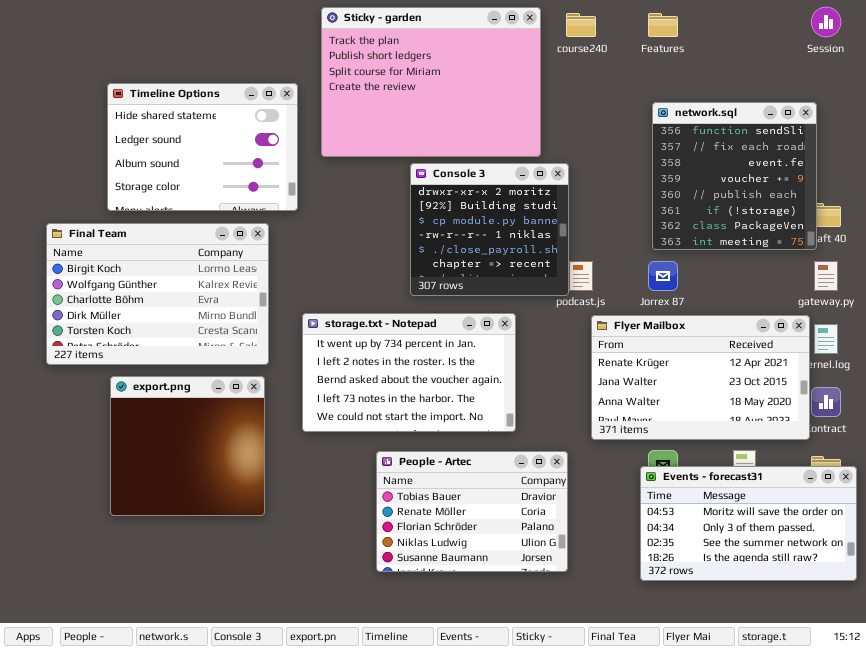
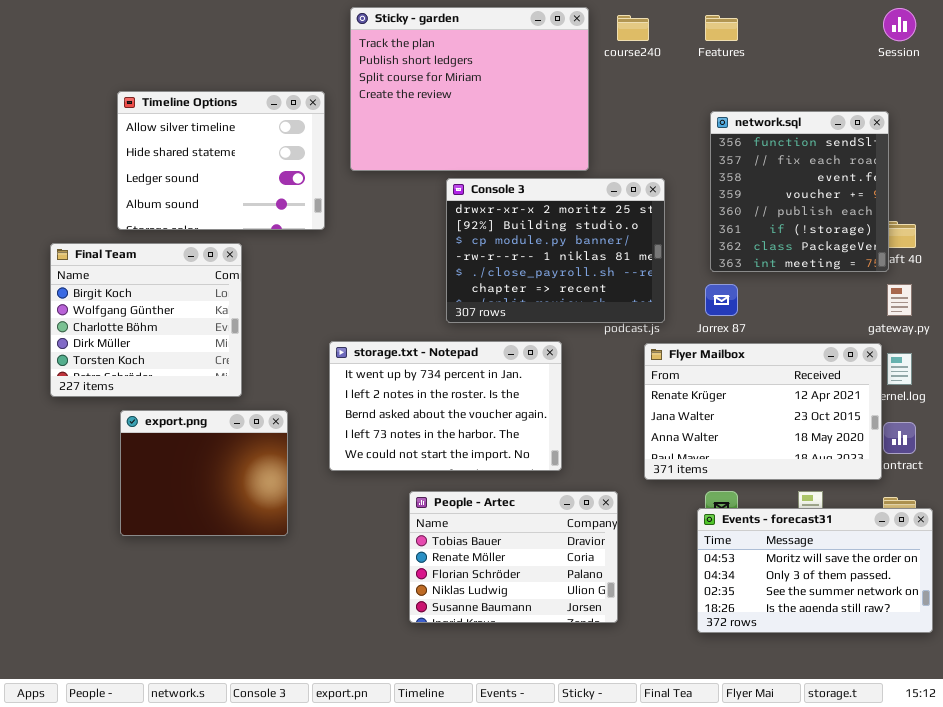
Timeline Options: [107,83,298,211] -> [117,91,325,230], scrolled up 1 row
Console 3: [410,163,569,296] -> [446,178,665,323], resized
Final Team: [46,223,269,365] -> [50,243,242,397], resized
export.png: [110,376,265,516] -> [120,410,288,536], resized

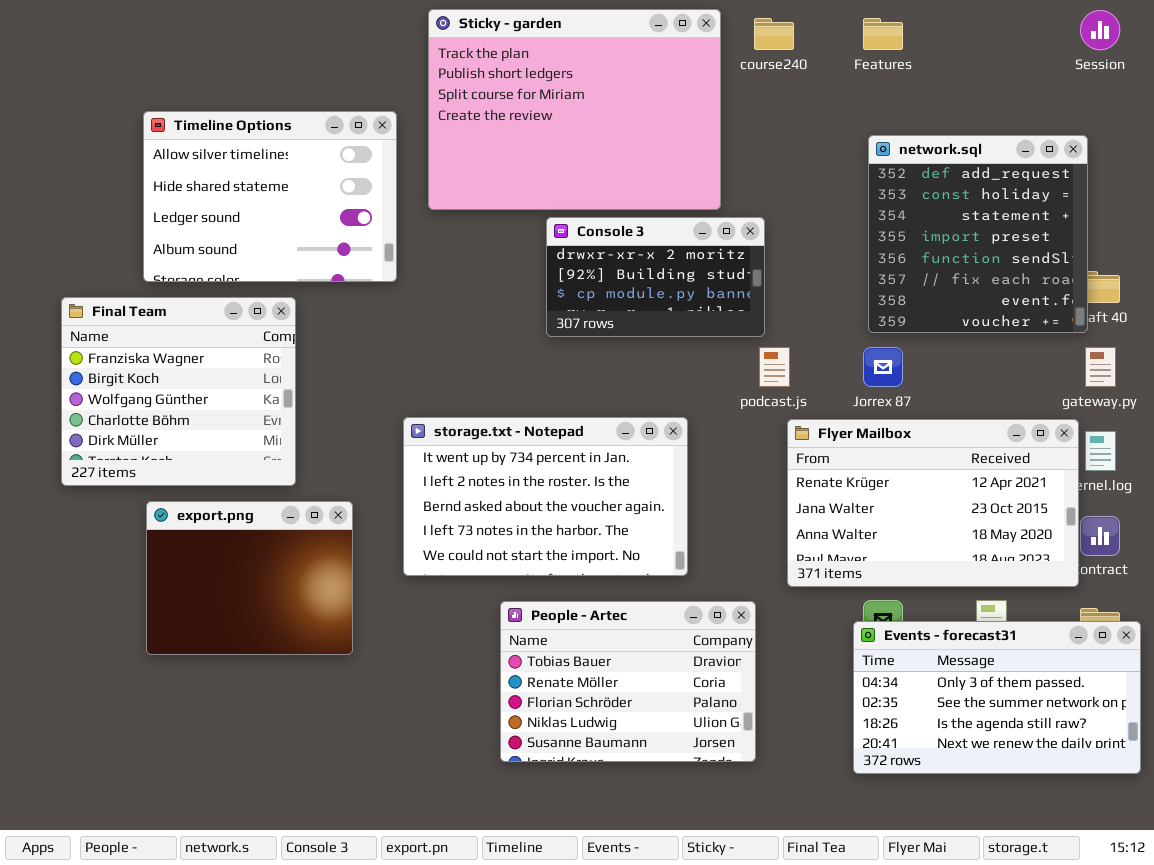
network.sql: [710,111,889,272] -> [868,135,1088,333], scrolled up 4 rows
Console 3: [446,178,665,323] -> [546,217,765,337], resized
Final Team: [50,243,242,397] -> [61,297,296,486], scrolled up 1 row
Events - forecast31: [697,508,933,633] -> [853,621,1141,774], scrolled down 1 row

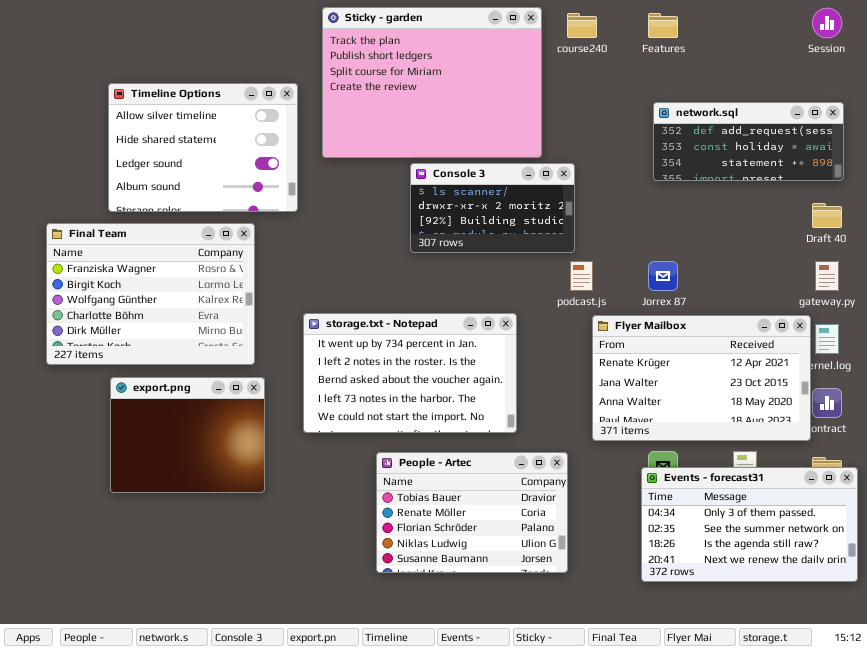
network.sql: [868,135,1088,333] -> [653,102,844,181], resized
Console 3: [546,217,765,337] -> [410,163,575,253], scrolled up 1 row
Final Team: [61,297,296,486] -> [46,223,255,365], resized

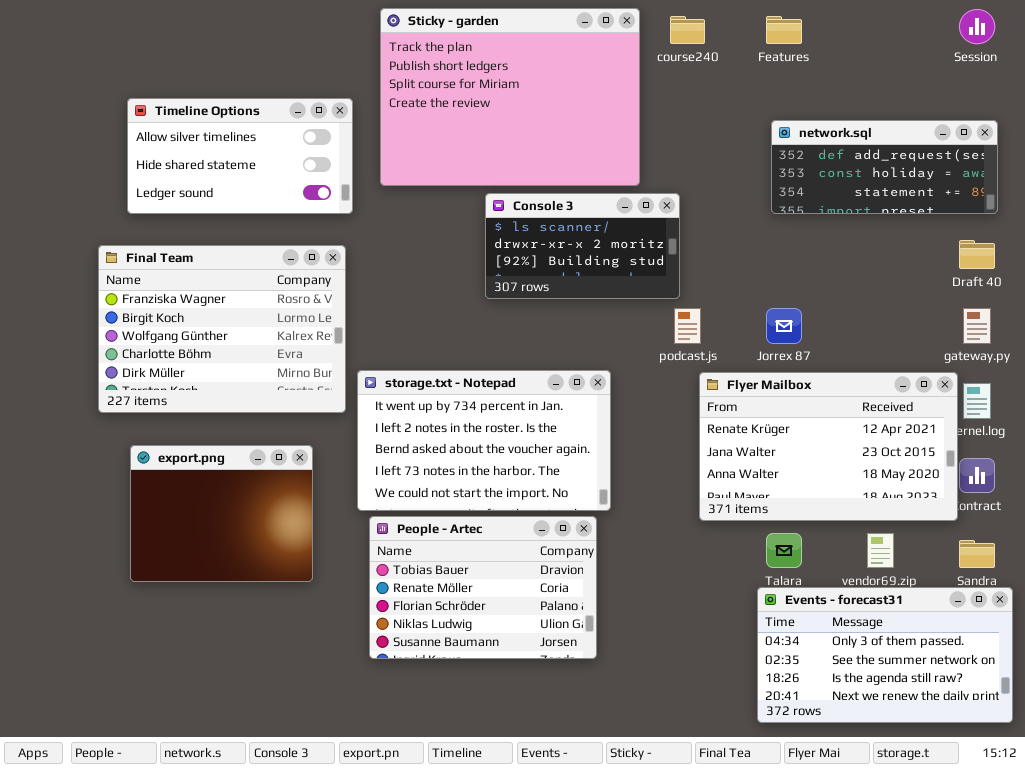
Timeline Options: [108,83,298,212] -> [127,98,353,214], resized
Final Team: [46,223,255,365] -> [98,245,346,413], moved
People - Artec: [376,452,568,573] -> [369,516,597,659], moved
Events - forecast31: [641,467,858,582] -> [757,587,1013,723], moved

